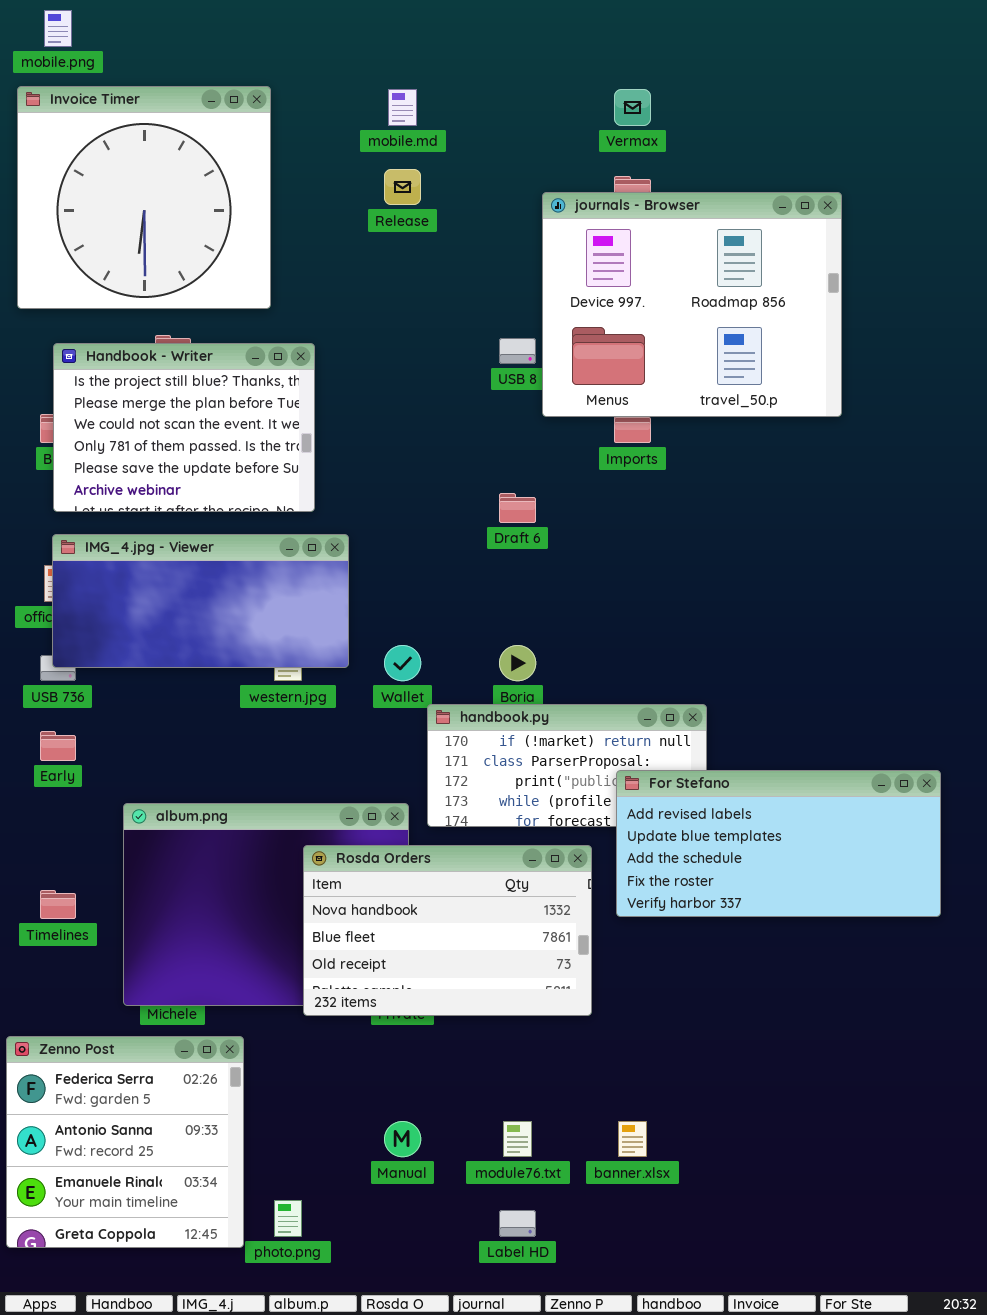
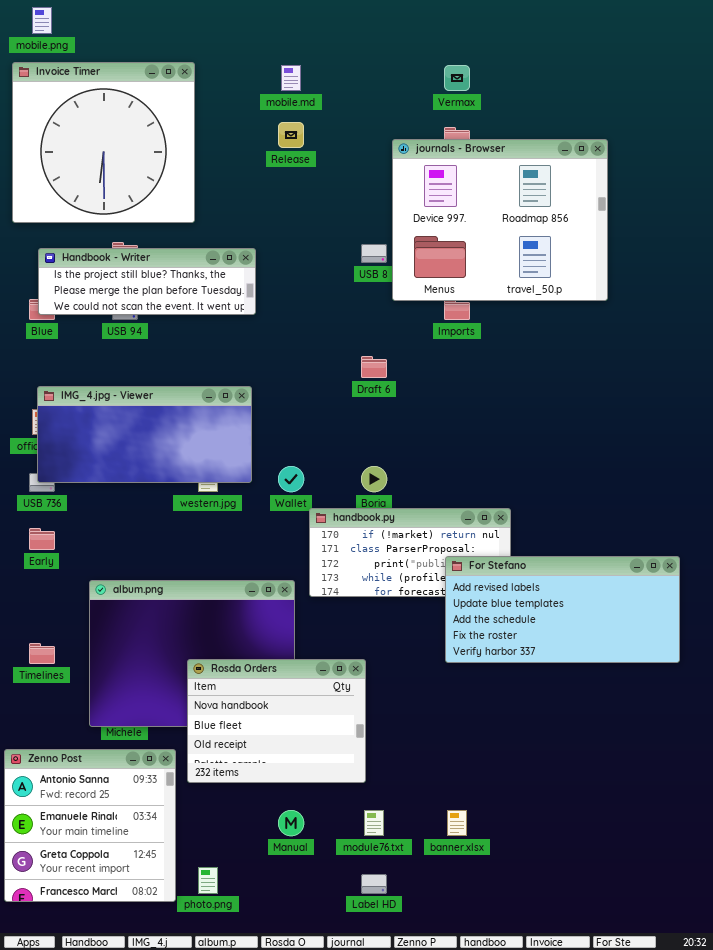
Handbook - Writer: [53,343,315,512] -> [38,248,256,315], resized
Rosda Orders: [303,845,592,1016] -> [187,659,366,783], moved, resized
Zenno Post: [6,1036,244,1248] -> [4,749,176,902], scrolled down 1 row

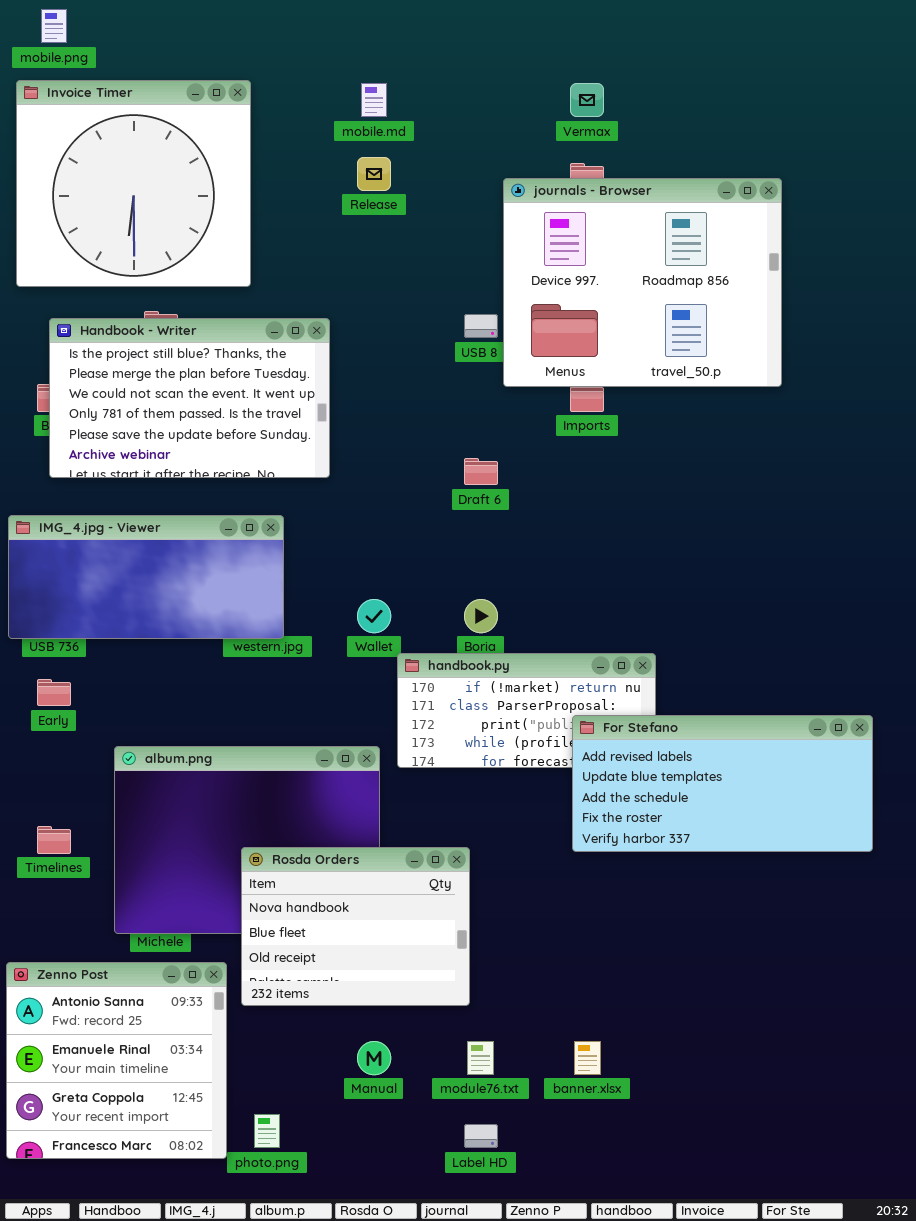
Handbook - Writer: [38,248,256,315] -> [49,318,330,478], resized
IMG_4.jpg - Viewer: [37,386,252,483] -> [8,515,284,639], moved

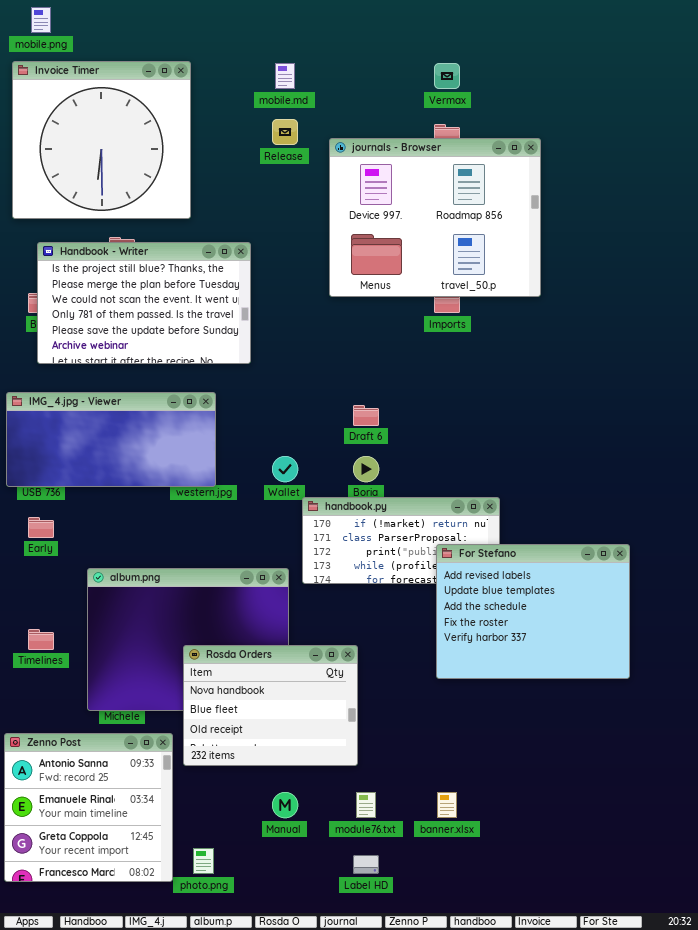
journals - Browser: [503,178,782,387] -> [329,138,541,297], moved
Draft 6: [464,458,498,485] -> [353,405,379,426], moved
For Stefano: [572,715,873,852] -> [436,544,630,679], resized

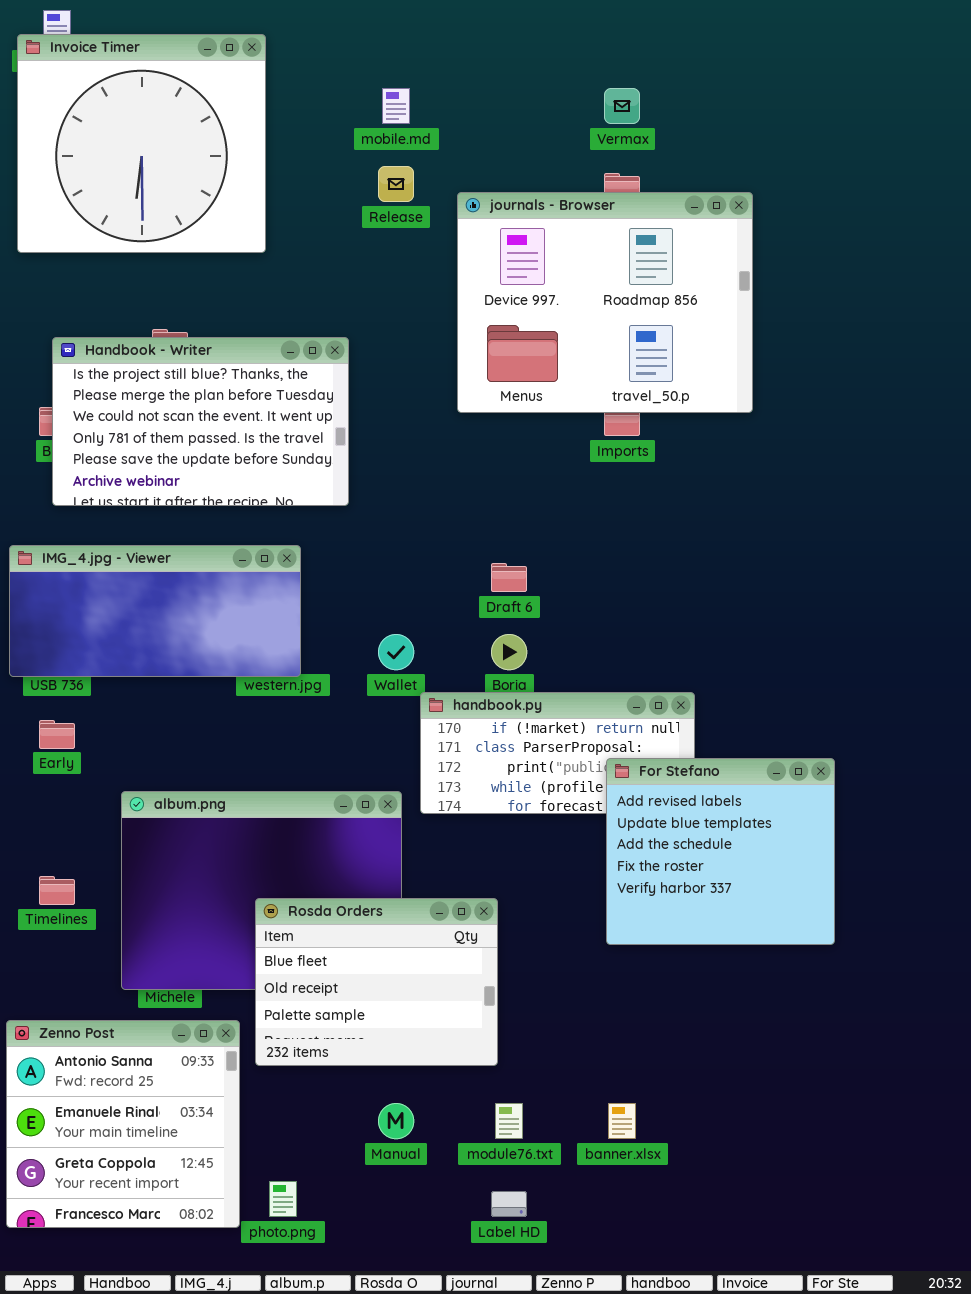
Invoice Timer: [12,61,191,219] -> [17,34,266,253], moved
For Stefano: [436,544,630,679] -> [606,758,835,945], resized
Rosda Orders: [183,645,358,766] -> [255,898,498,1066], scrolled down 1 row

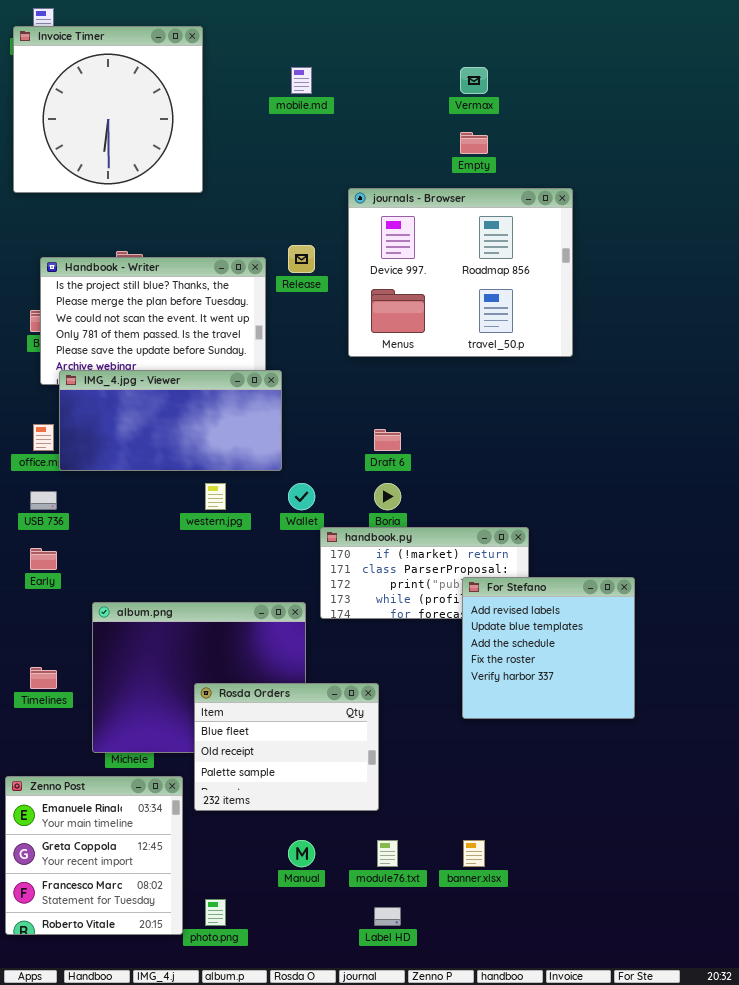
Release: [378,166,414,202] -> [288,245,315,273], moved
journals - Browser: [457,192,753,413] -> [348,188,573,357], moved
IMG_4.jpg - Viewer: [9,545,301,677] -> [59,370,282,471], moved
Zenno Post: [6,1020,240,1228] -> [5,776,183,935], scrolled down 1 row

